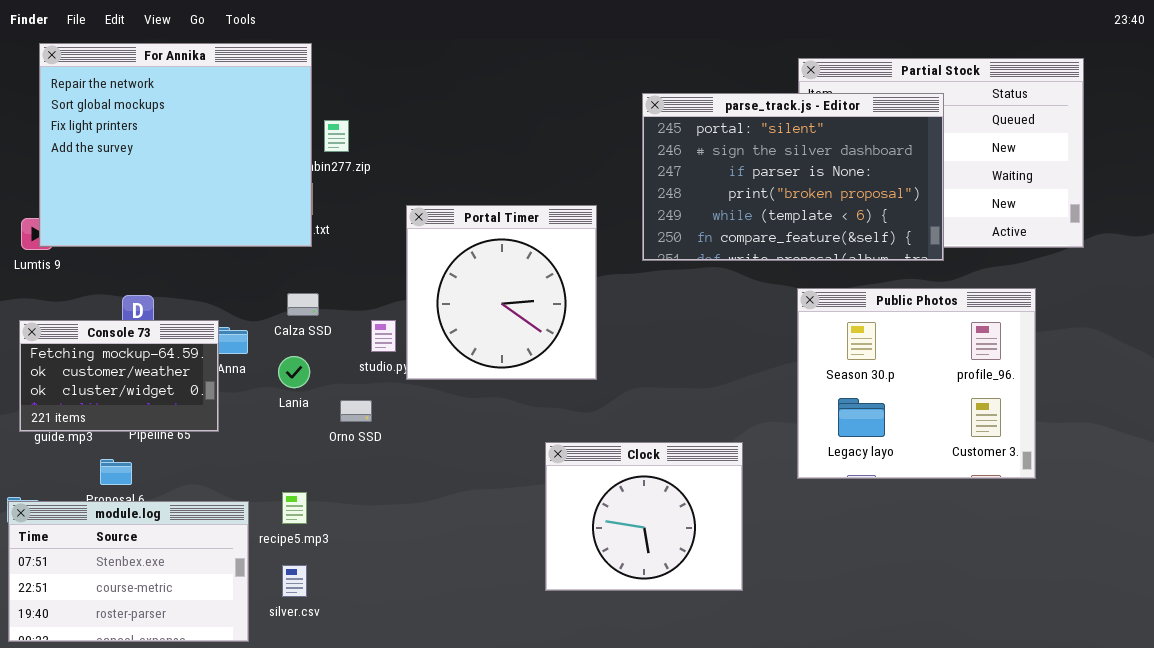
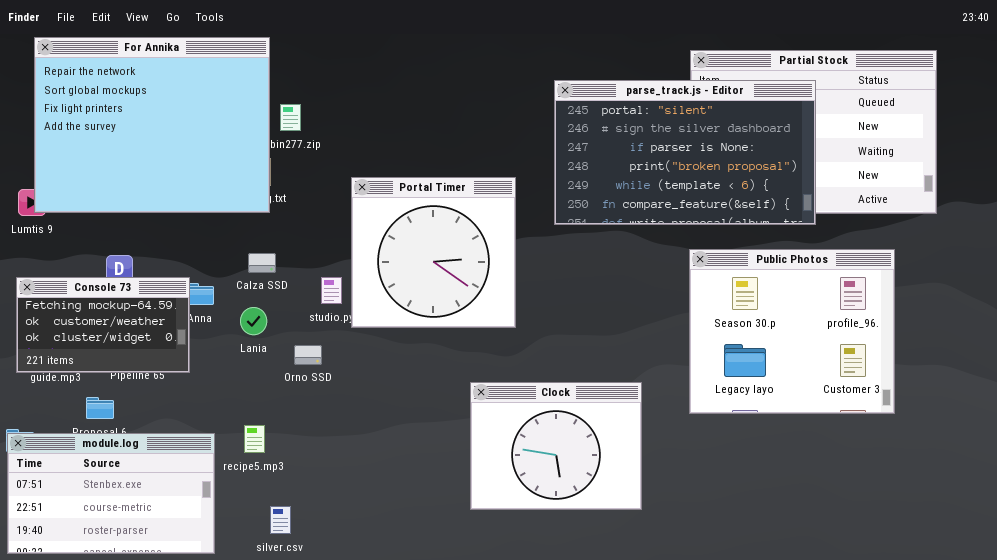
silver.csv: [282,565,307,597] -> [270,506,291,534], moved

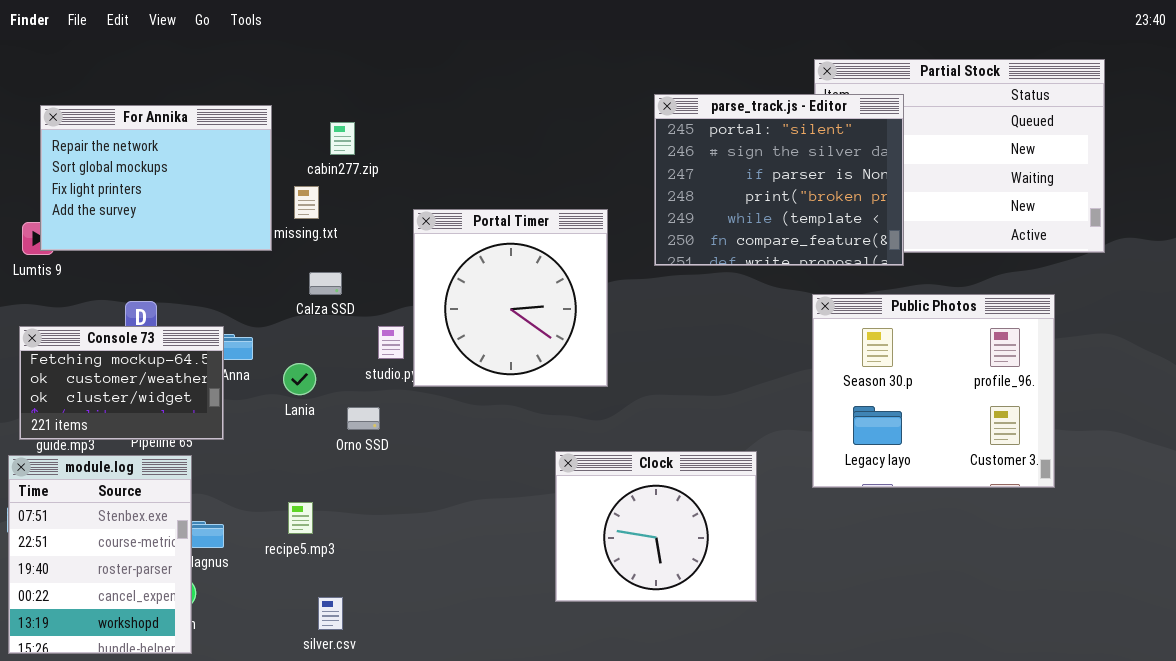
For Annika: [34,37,270,213] -> [40,105,272,251], resized
parse_track.js - Editor: [554,80,816,225] -> [654,94,904,266], resized
Calza SSD: [248,253,276,273] -> [309,272,342,295], moved
module.log: [7,433,215,554] -> [8,455,192,654], resized

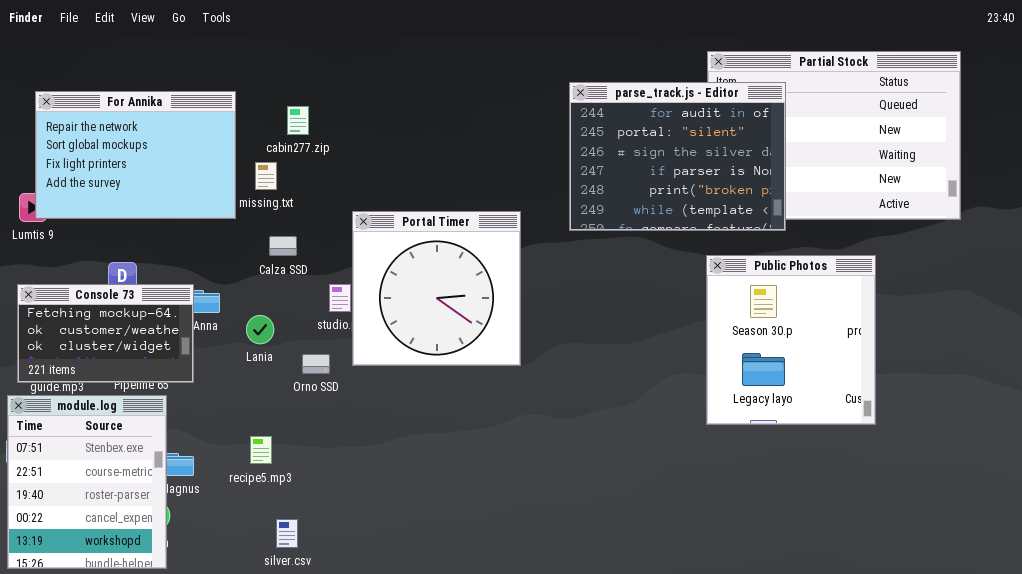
parse_track.js - Editor: [654,94,904,266] -> [569,82,786,231], scrolled up 1 row
Portal Timer: [413,209,608,387] -> [352,211,521,366], moved
Public Photos: [812,294,1055,488] -> [706,255,876,425], resized
Clock: [555,451,757,602] -> none, closed

